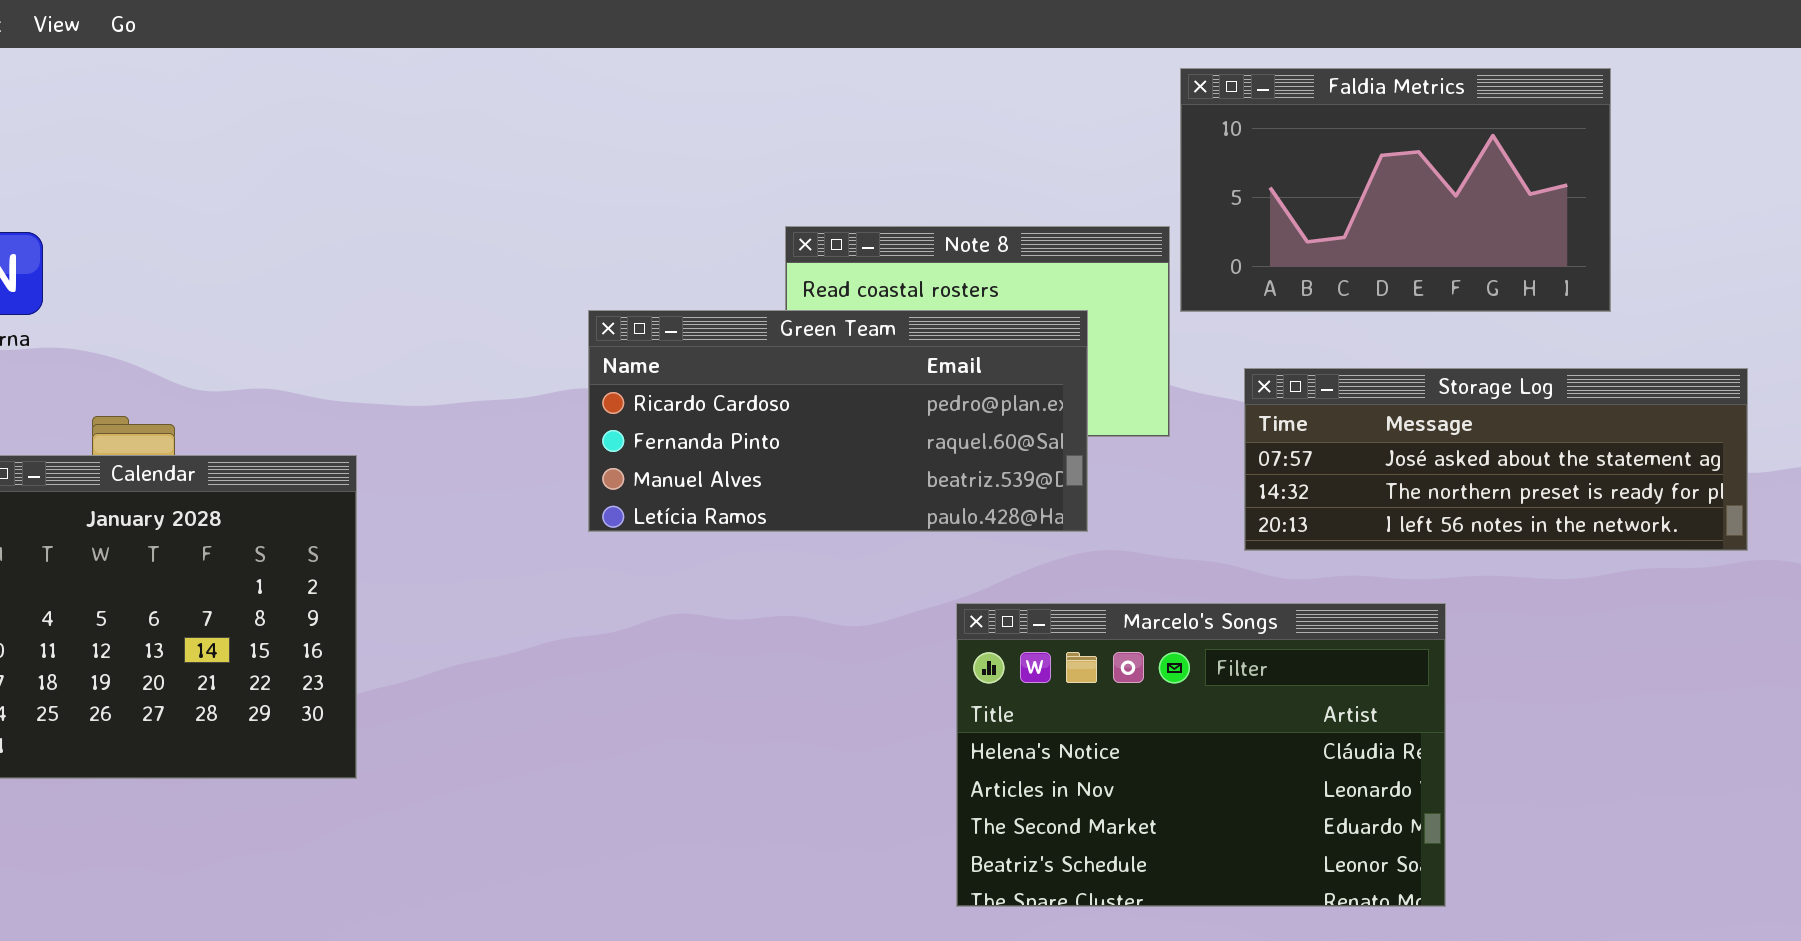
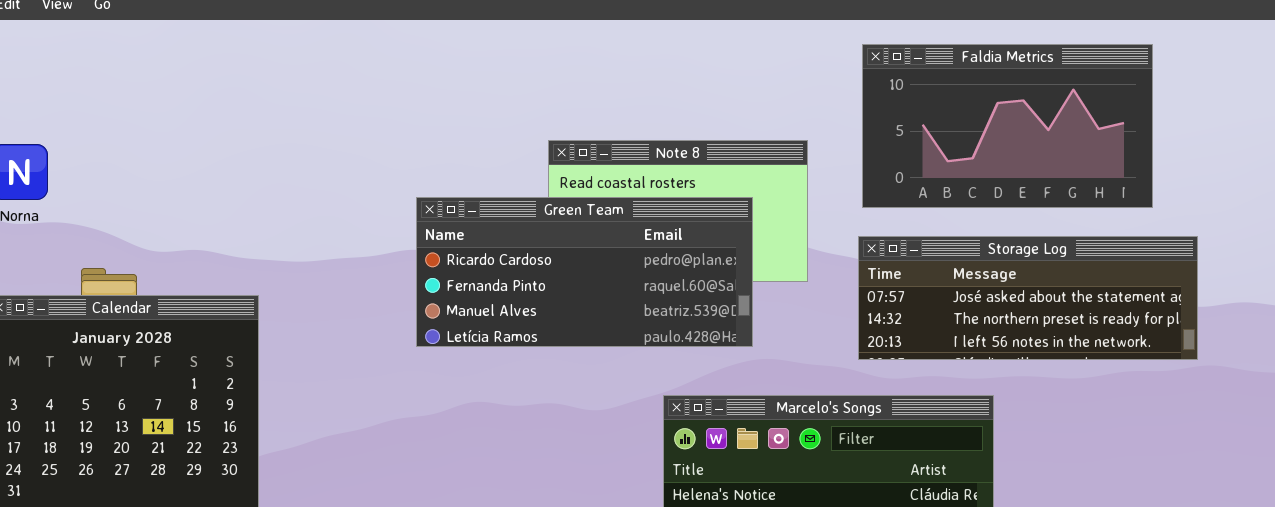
Faldia Metrics: [1180,68,1611,312] -> [862,44,1153,208], moved

